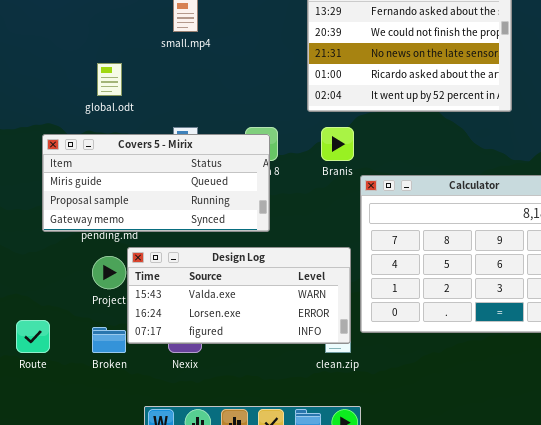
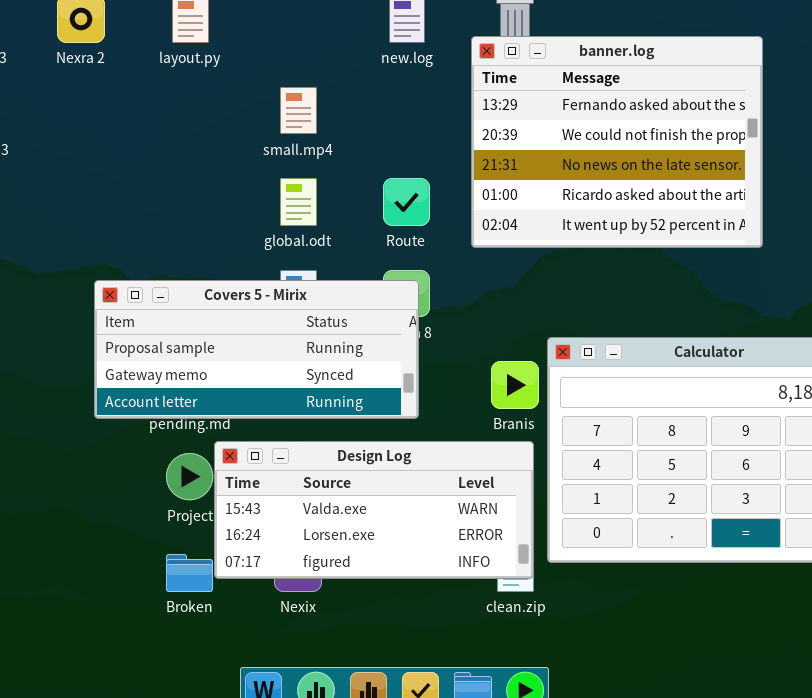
global.odt: [97,63,122,96] -> [280,178,317,226], moved
Branis: [321,127,354,161] -> [491,361,539,409], moved
Covers 5 - Mirix: [42,134,270,232] -> [94,280,419,419], scrolled down 1 row
Route: [16,320,50,353] -> [383,178,430,226], moved

